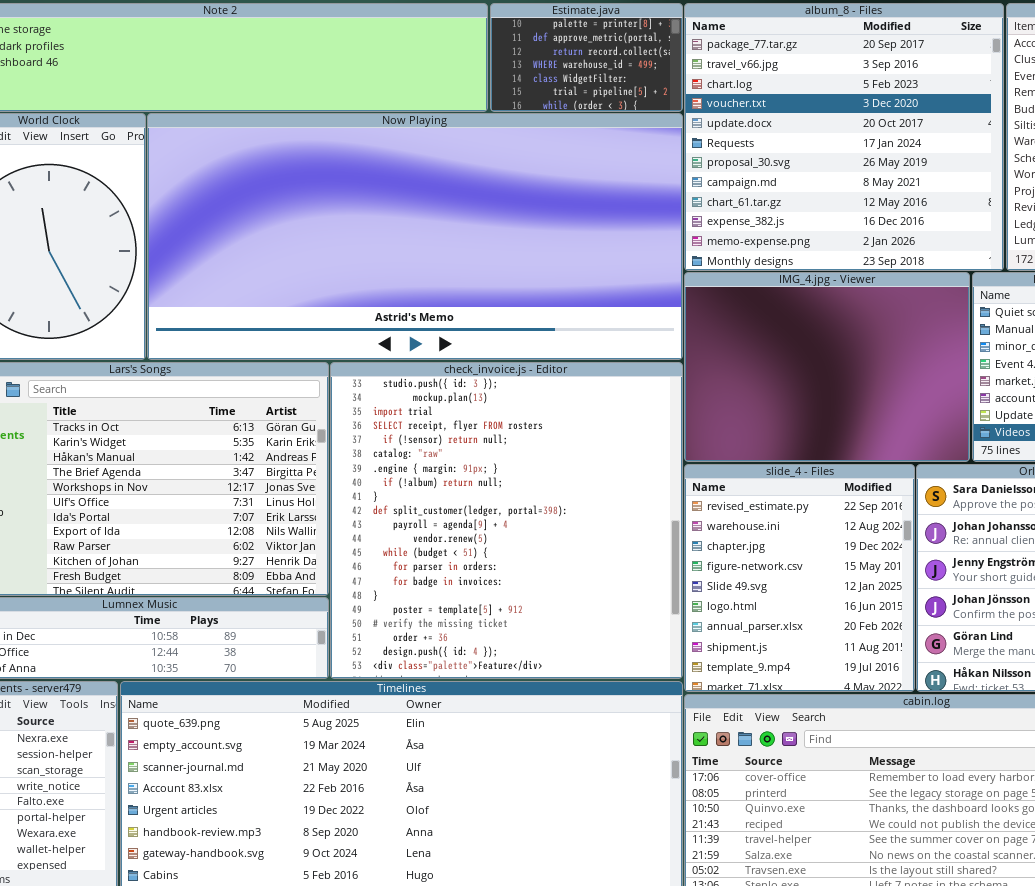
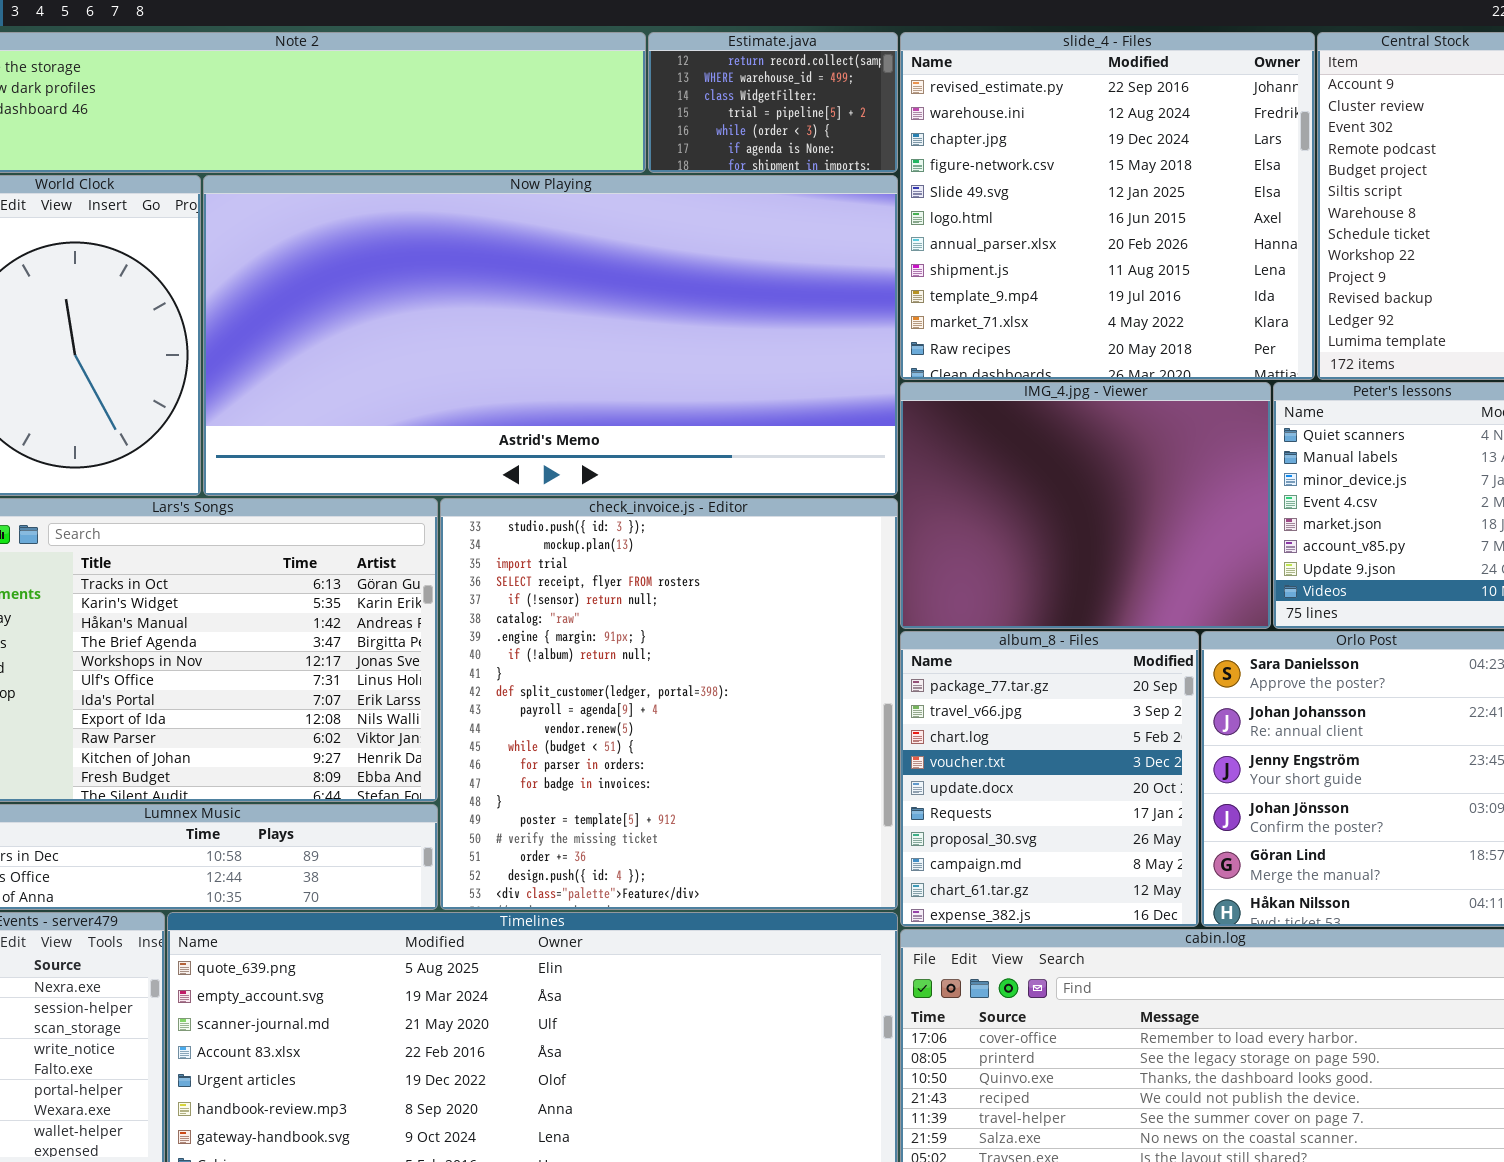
Estimate.java: [490,3,683,112] -> [648,32,898,173], scrolled down 2 rows
album_8 - Files: [684,3,1004,271] -> [900,631,1199,927], moved, resized
slide_4 - Files: [684,464,915,692] -> [900,32,1315,380], moved, resized

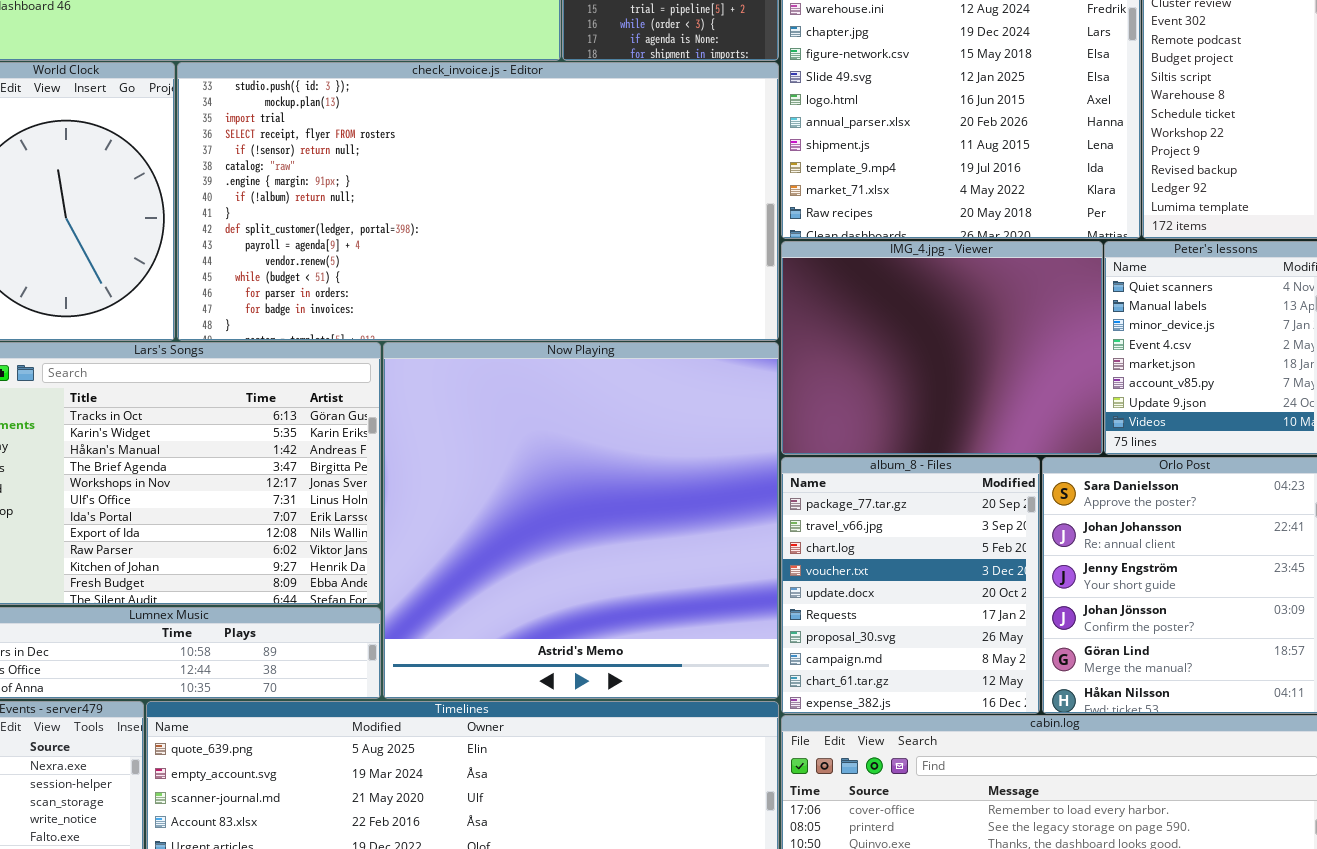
Now Playing: [203,175,898,496] -> [383,342,779,699], moved, resized
check_invoice.js - Editor: [440,498,898,910] -> [177,62,779,341], moved, resized

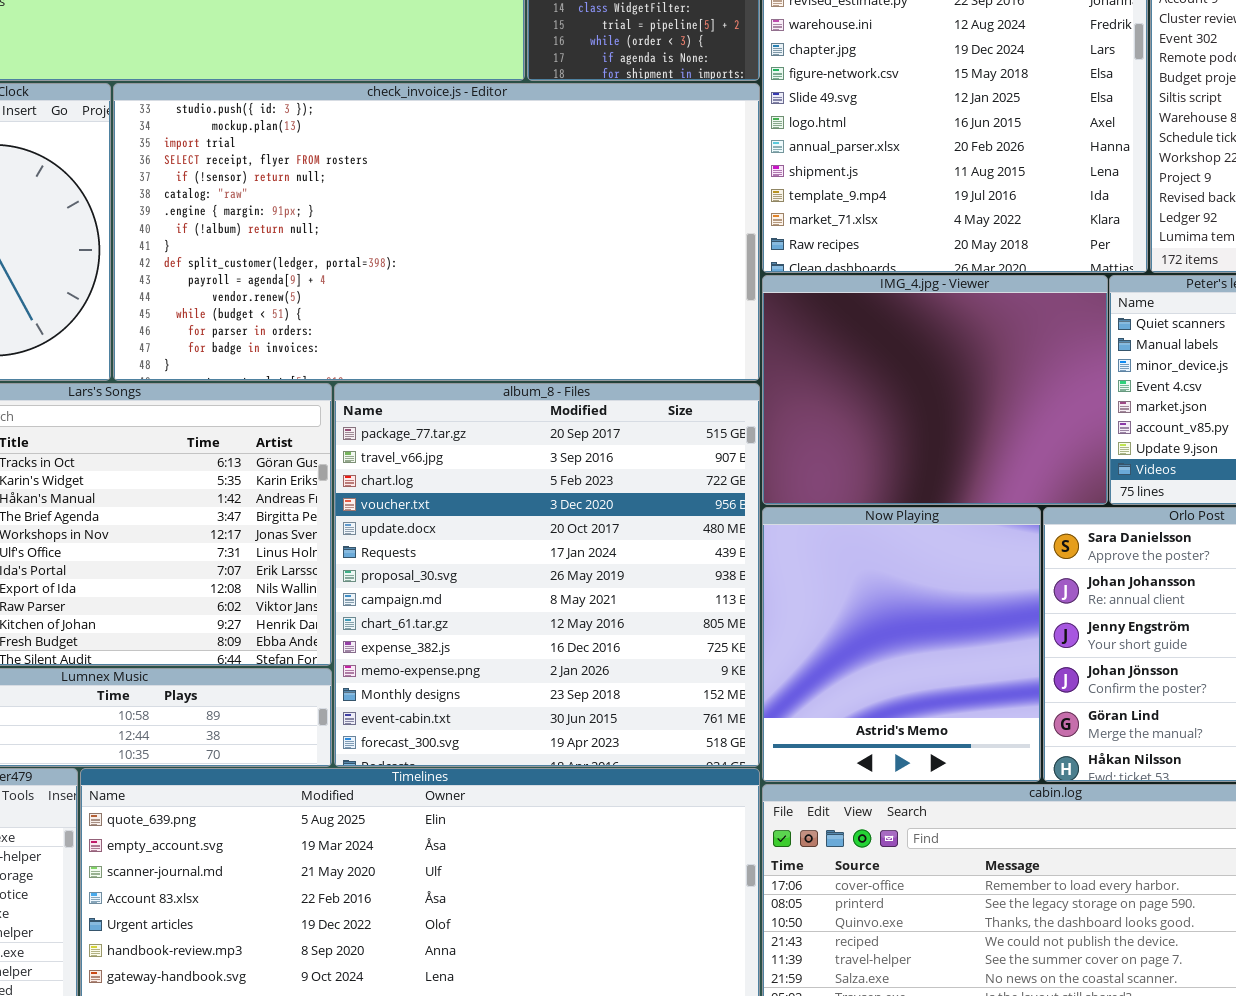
Now Playing: [383,342,779,699] -> [762,507,1041,782], moved, resized
album_8 - Files: [781,457,1040,714] -> [334,383,760,767], moved, resized

